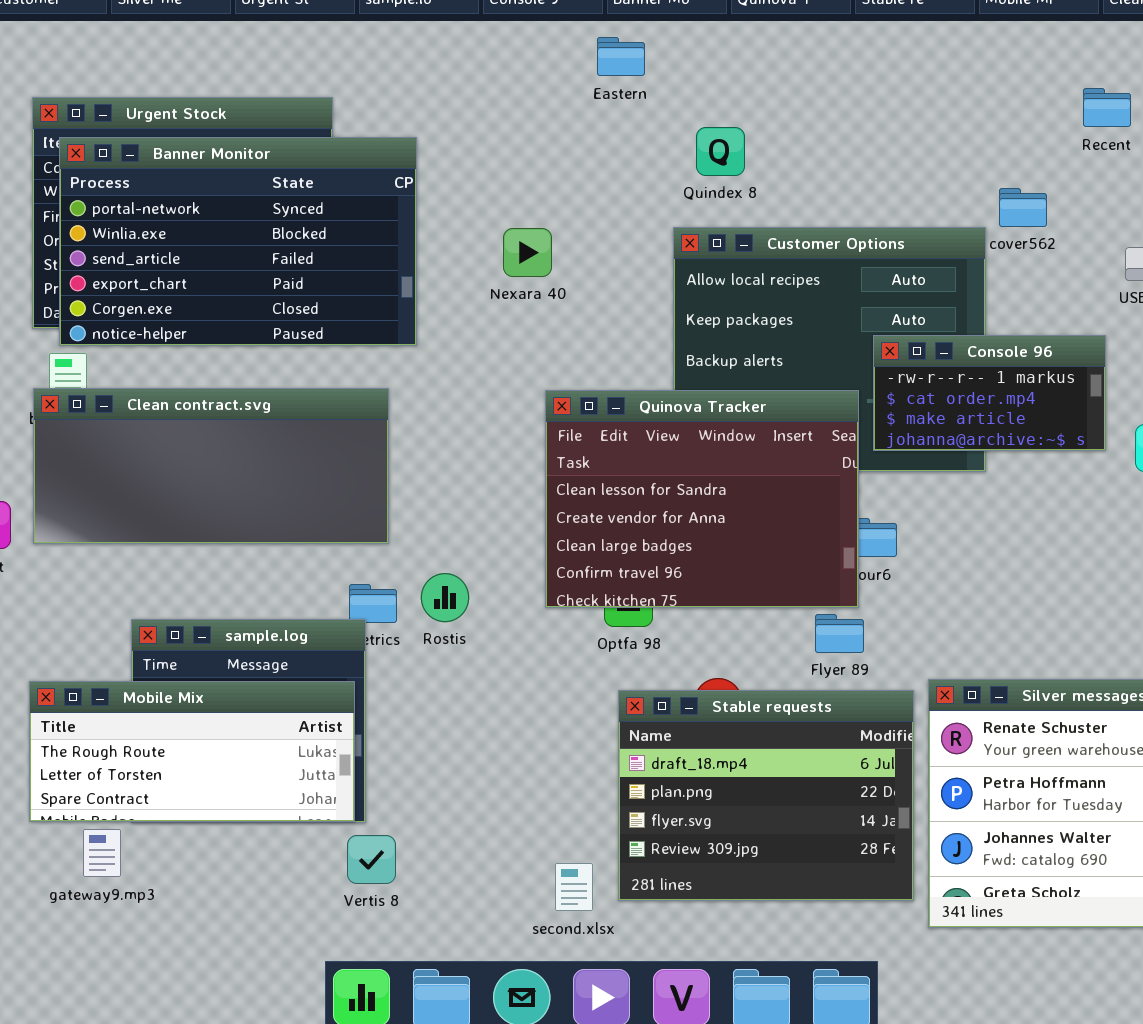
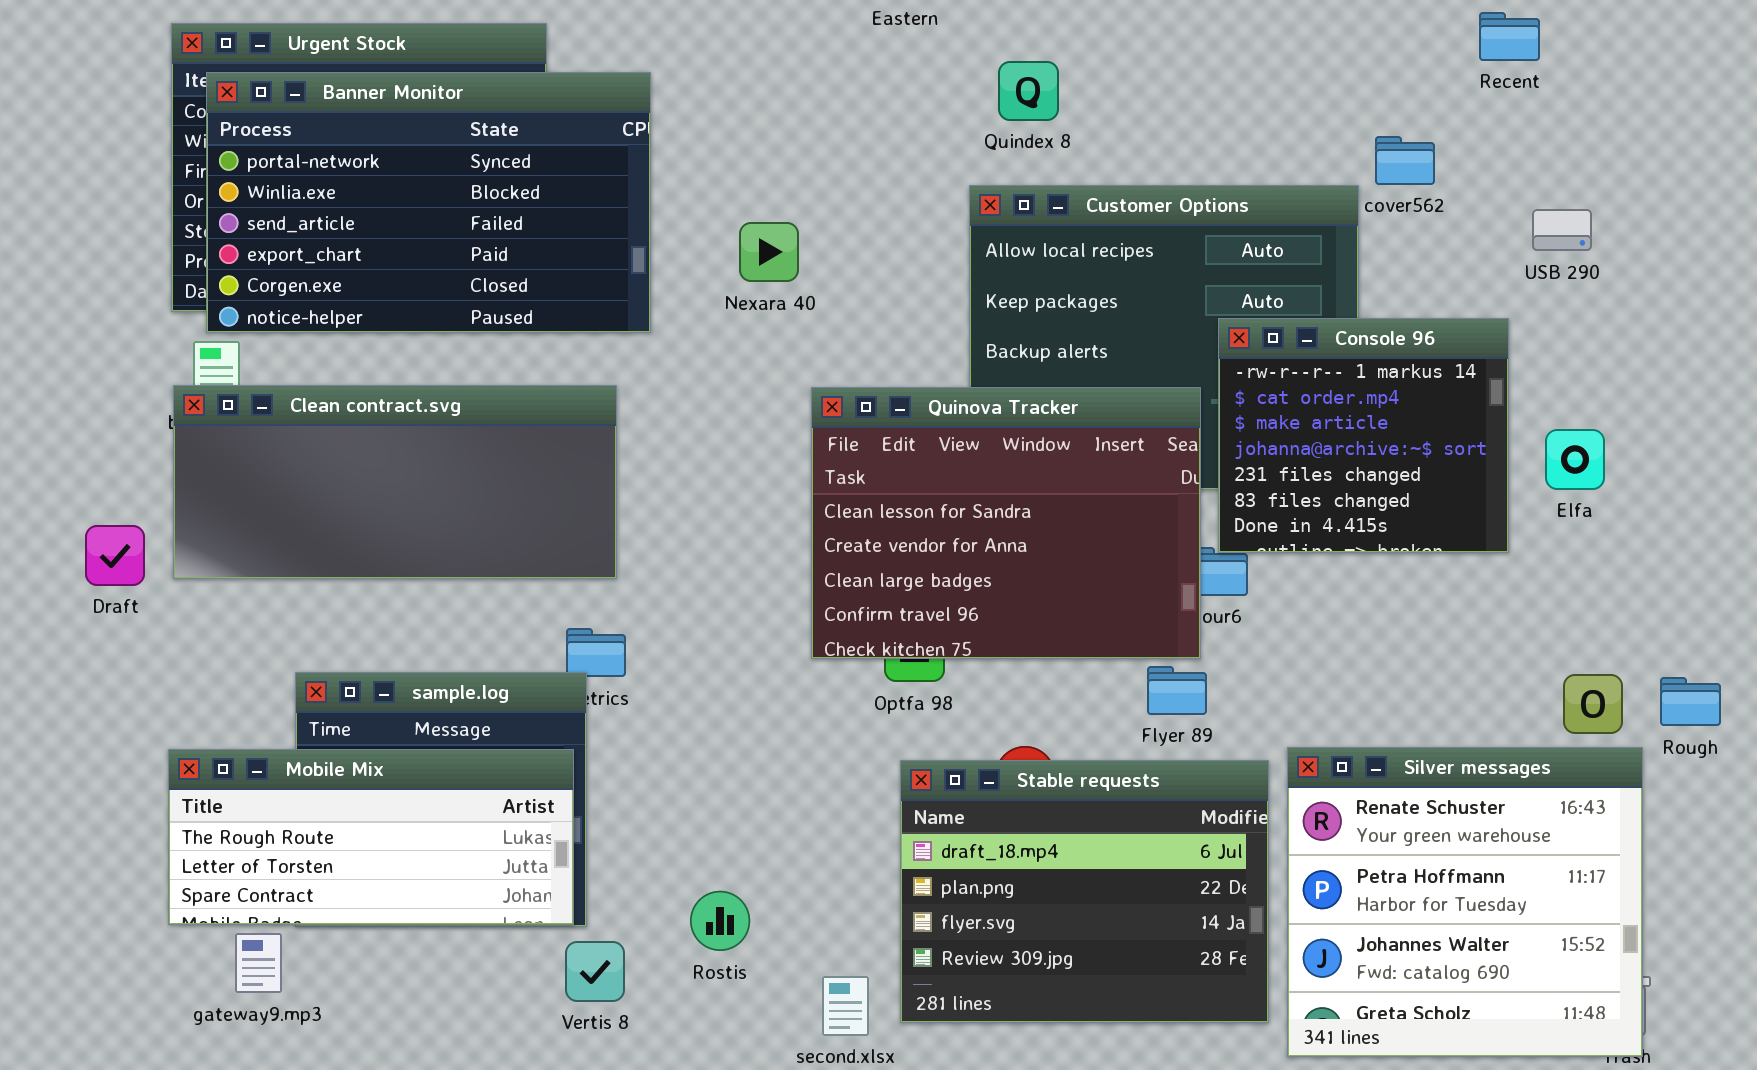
Nexara 40: [503,228,552,277] -> [739,222,799,282], moved
Console 96: [873,335,1106,451] -> [1218,318,1509,553], resized
Rostis: [421,573,469,622] -> [690,891,750,951], moved

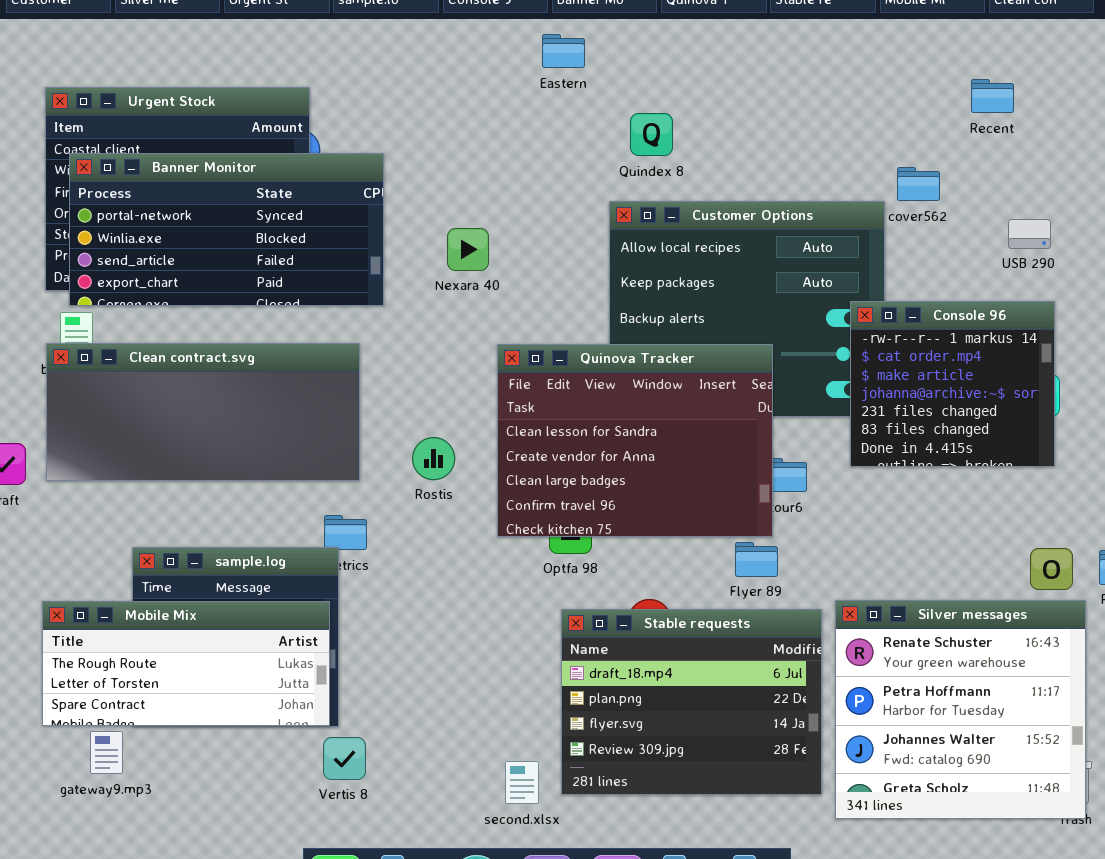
Banner Monitor: [206,72,651,333] -> [69,153,384,306], resized
Console 96: [1218,318,1509,553] -> [850,301,1055,467], moved
Rostis: [690,891,750,951] -> [412,437,455,480], moved

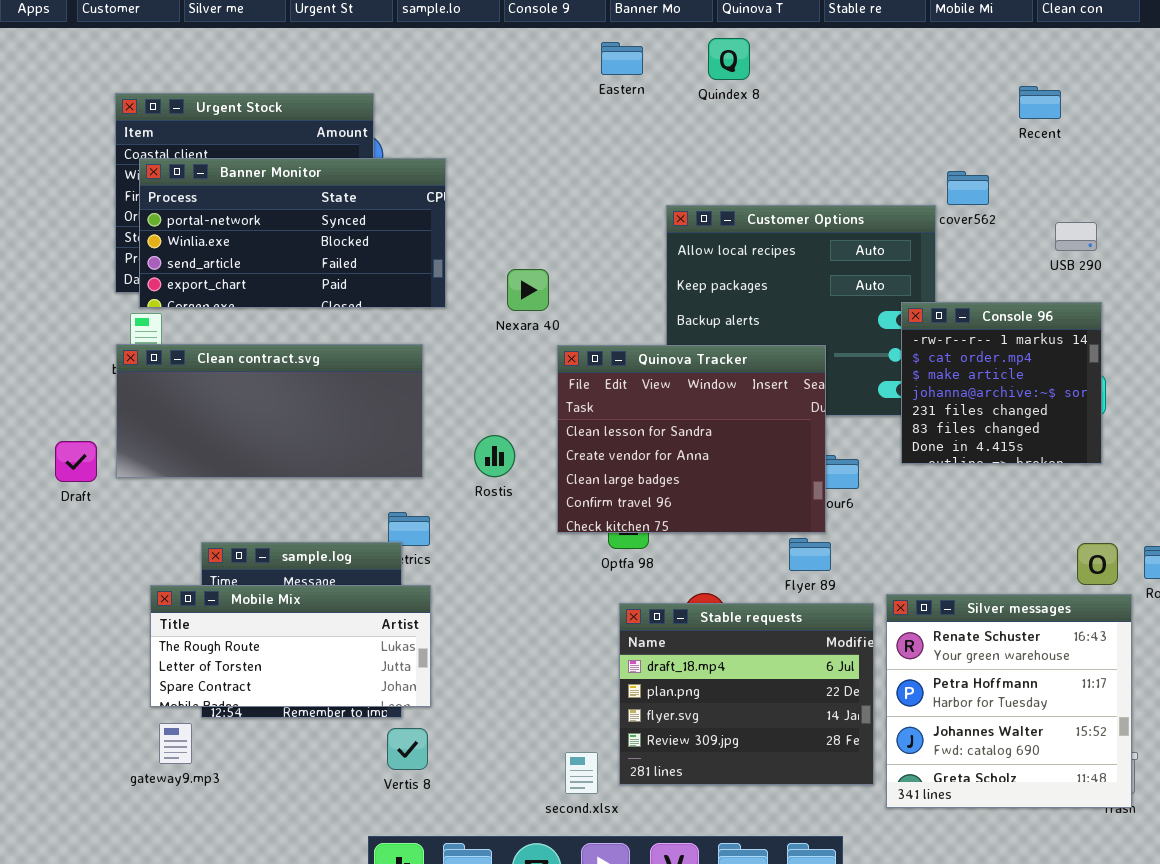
Quindex 8: [630,113,673,156] -> [708,38,750,80], moved
Nexara 40: [447,228,489,271] -> [507,269,549,311], moved
Mobile Mix: [42,601,330,726] -> [150,585,431,707], moved

